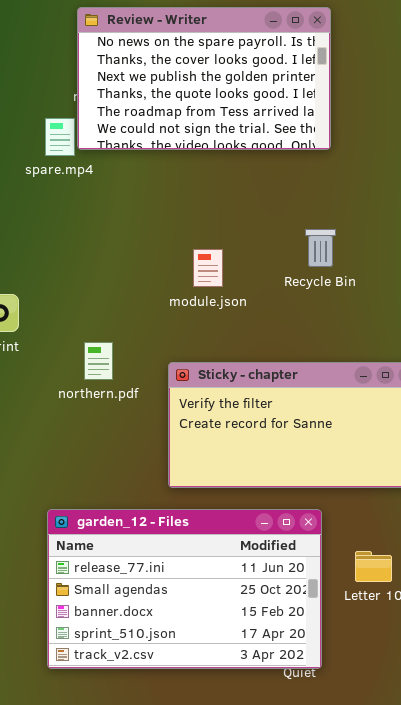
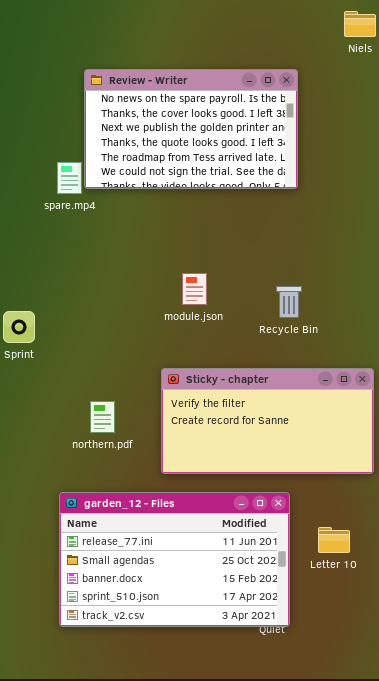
Recycle Bin: [305,229,336,267] -> [276,286,302,318], moved
northern.pdf: [84,342,113,380] -> [90,401,115,433], moved

